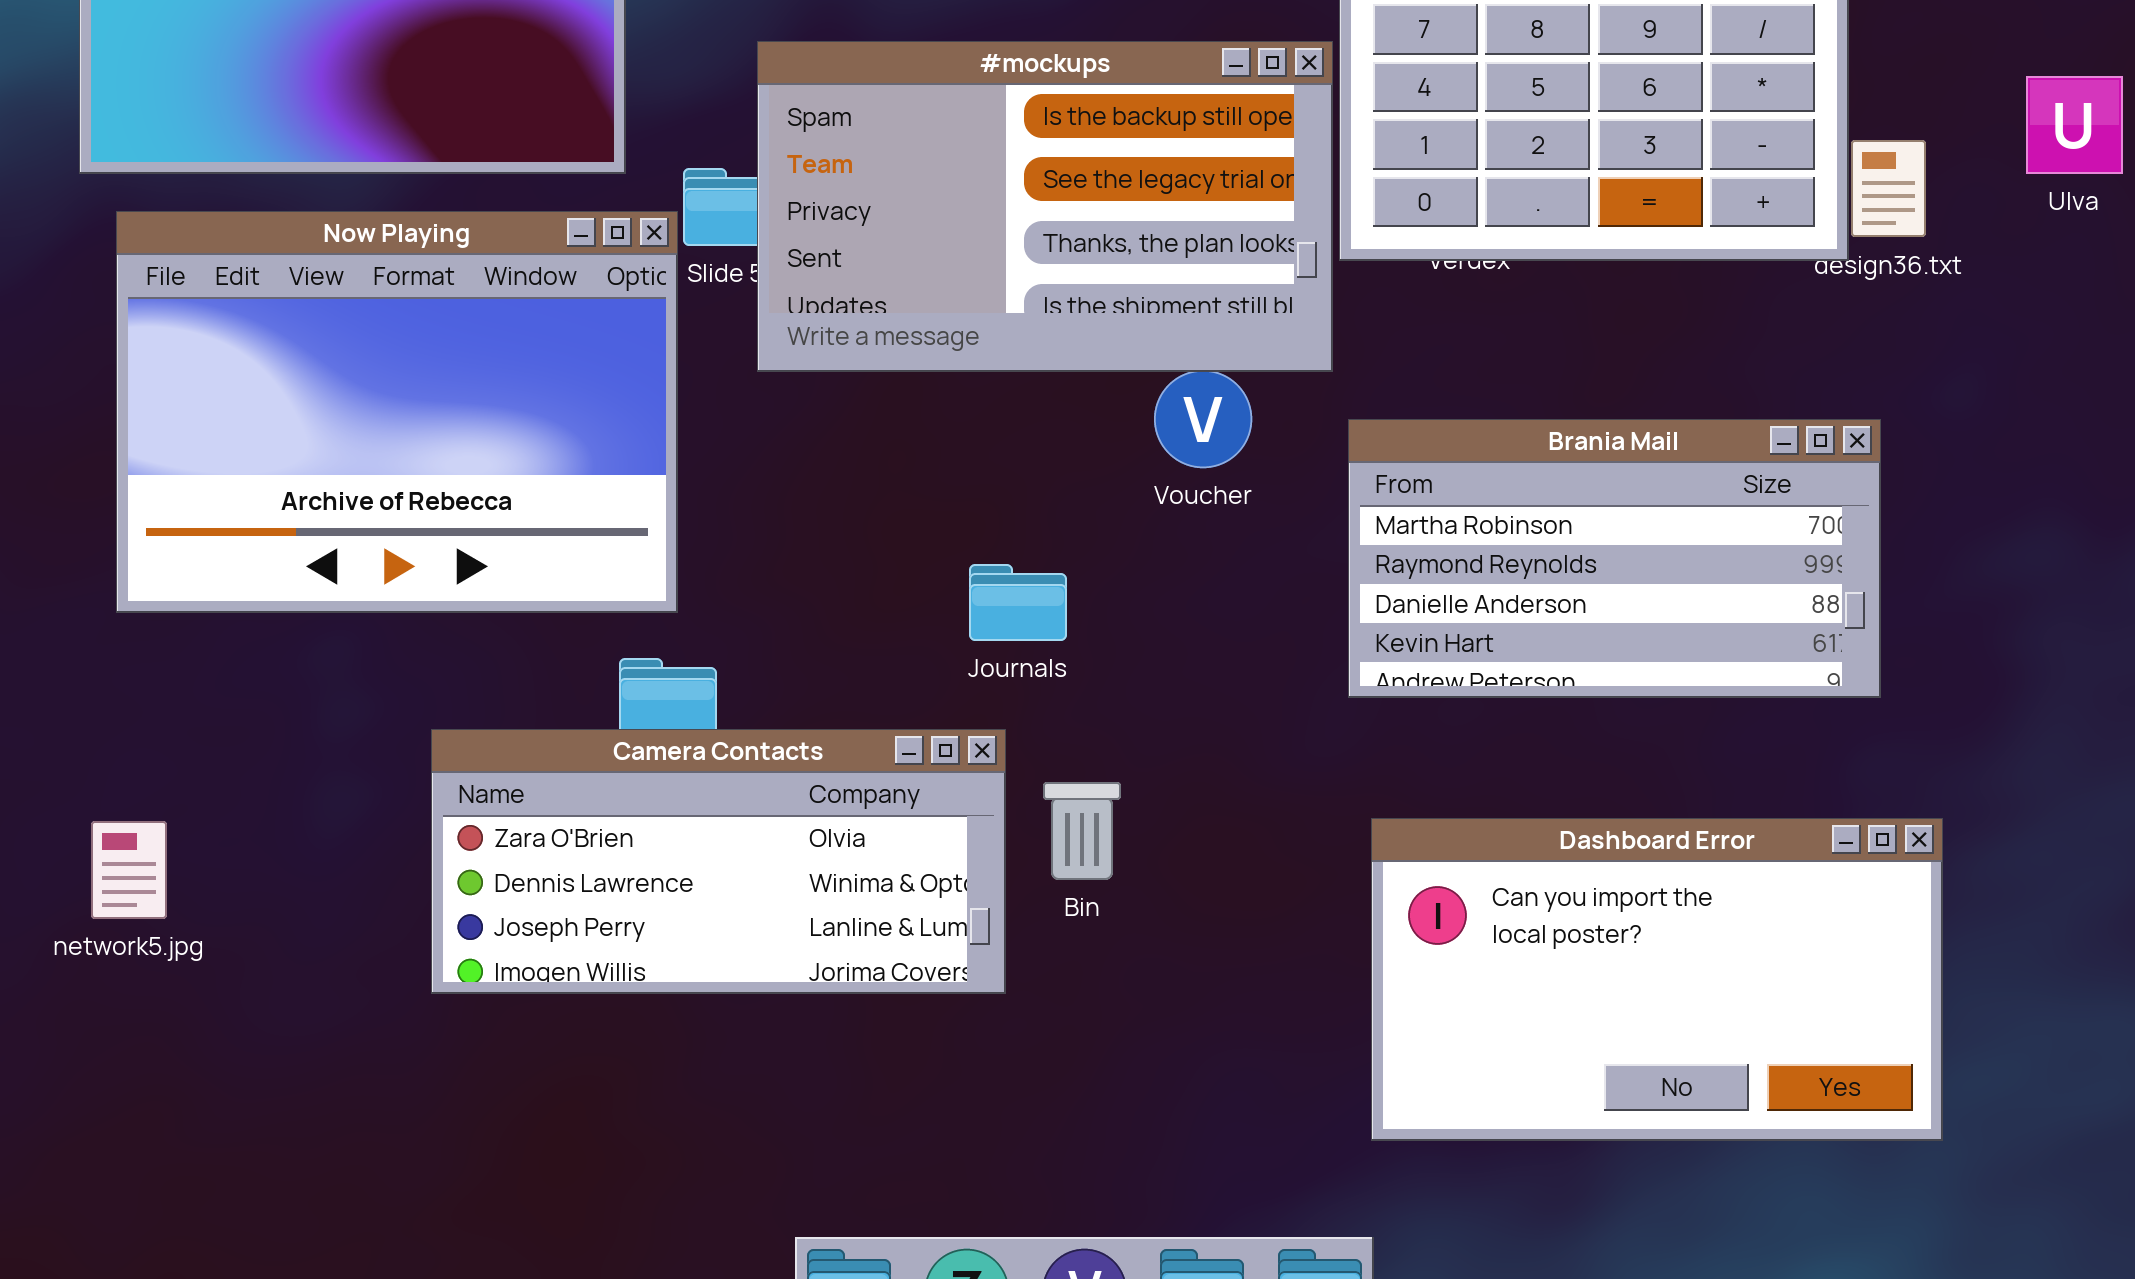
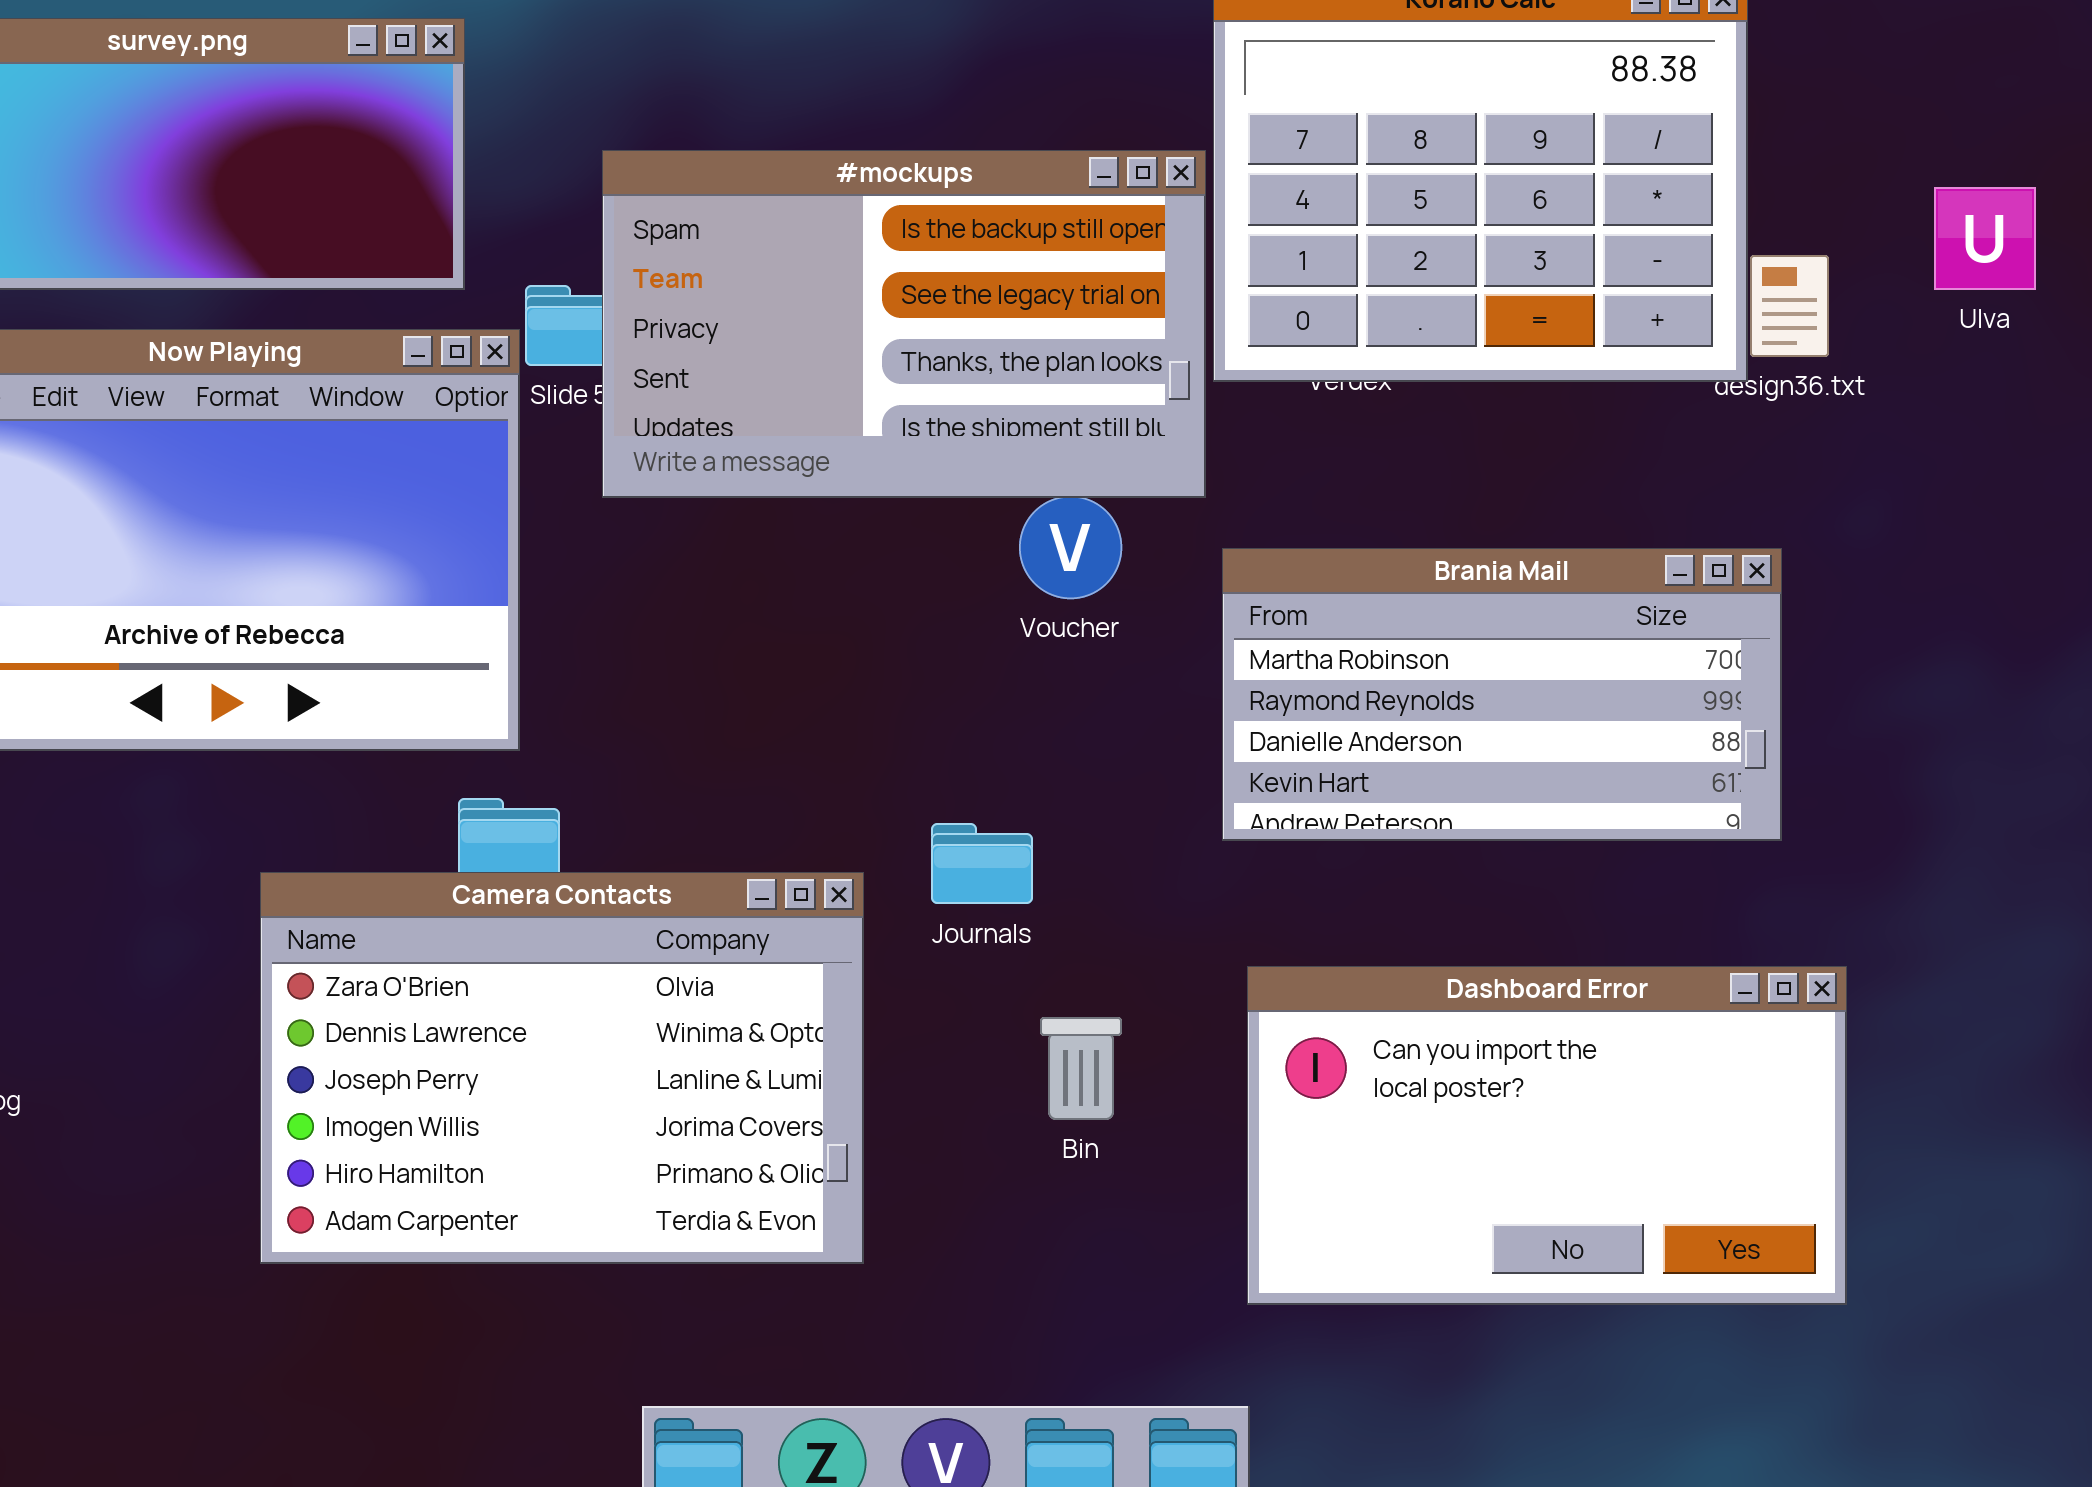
Journals: [969,564,1067,641] -> [931,823,1033,904], moved
Camera Contacts: [431,729,1006,994] -> [260,872,864,1264], resized
Bin: [1043,782,1121,880] -> [1040,1017,1122,1120], moved

